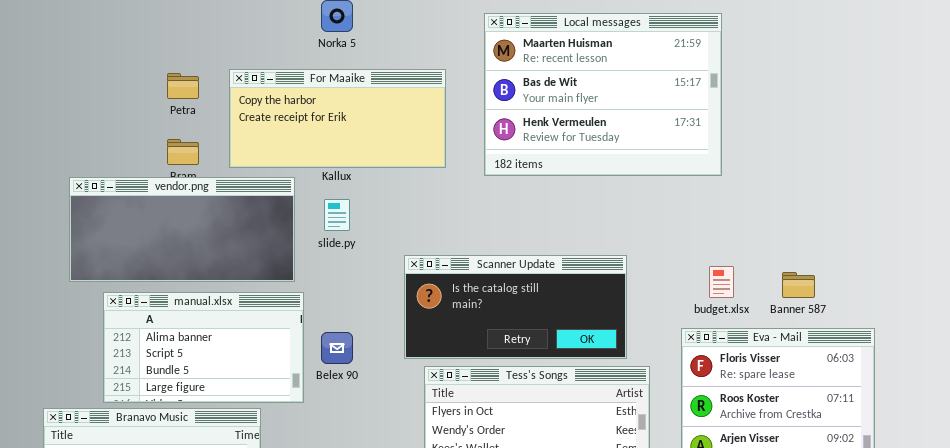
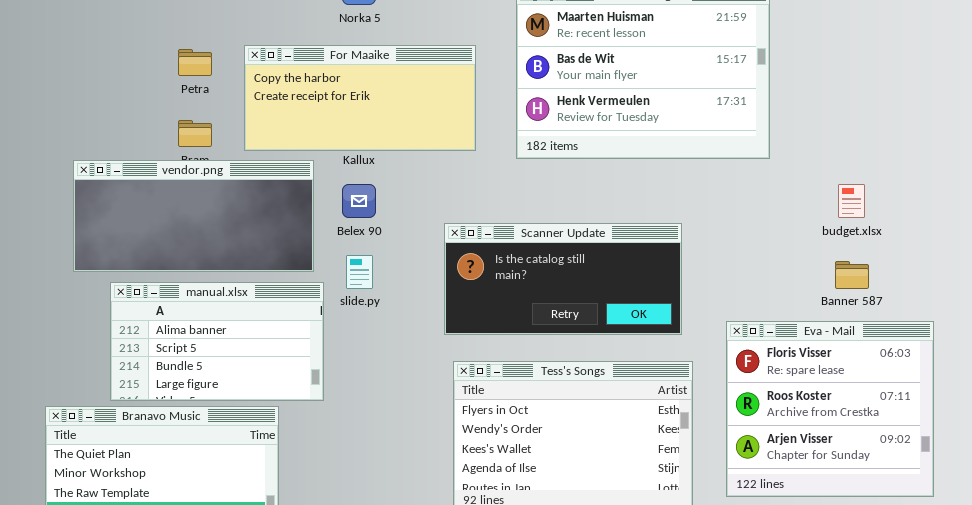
slide.py: [324,199,350,231] -> [346,255,373,289], moved
Scanner Update: [404,255,627,359] -> [444,223,682,335], moved
budget.xlsx: [709,266,734,298] -> [838,184,865,218], moved
Belex 90: [321,332,353,364] -> [342,184,376,218], moved

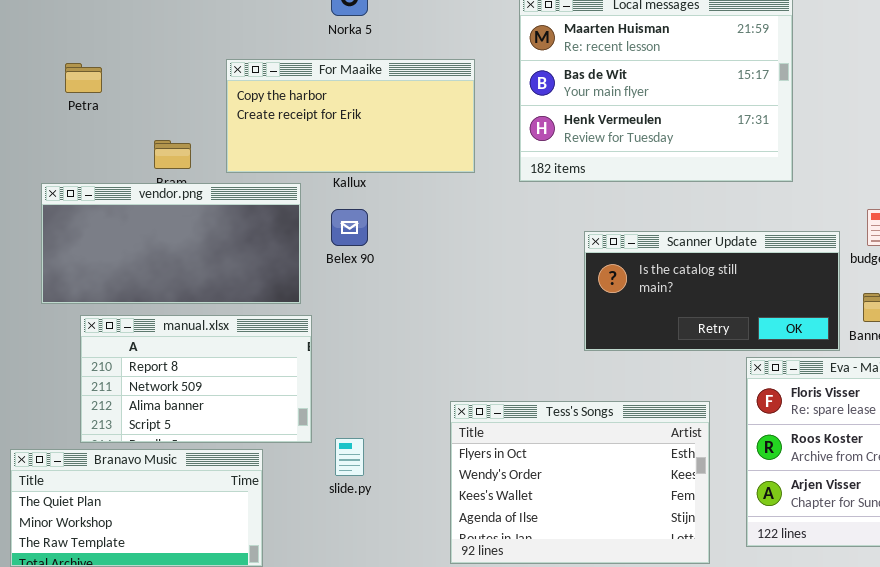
Petra: [178,49,212,76] -> [65,63,102,93], moved
Scanner Update: [444,223,682,335] -> [584,231,840,351], moved
slide.py: [346,255,373,289] -> [335,438,364,476], moved
manual.xlsx: [110,282,324,401] -> [80,315,312,443], scrolled up 2 rows

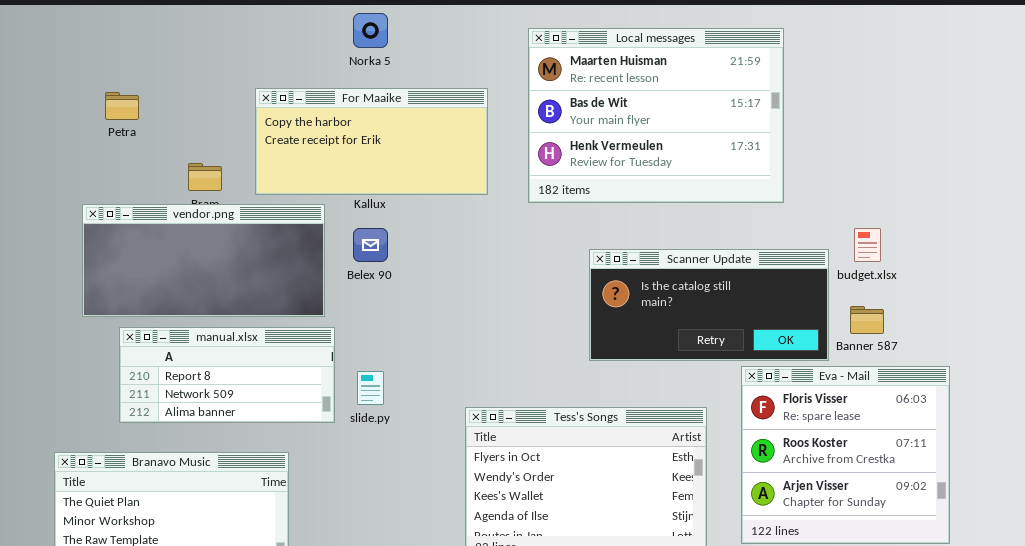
manual.xlsx: [80,315,312,443] -> [119,327,335,423], resized
slide.py: [335,438,364,476] -> [357,371,384,405], moved

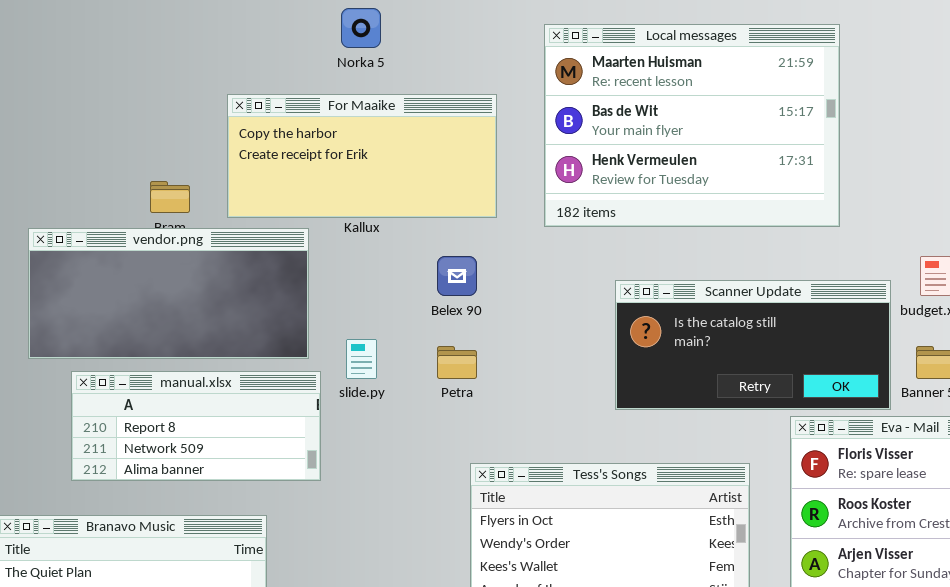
Petra: [105,92,139,120] -> [437,346,477,379], moved
Belex 90: [353,228,388,262] -> [437,256,477,296], moved
slide.py: [357,371,384,405] -> [346,339,377,379], moved

